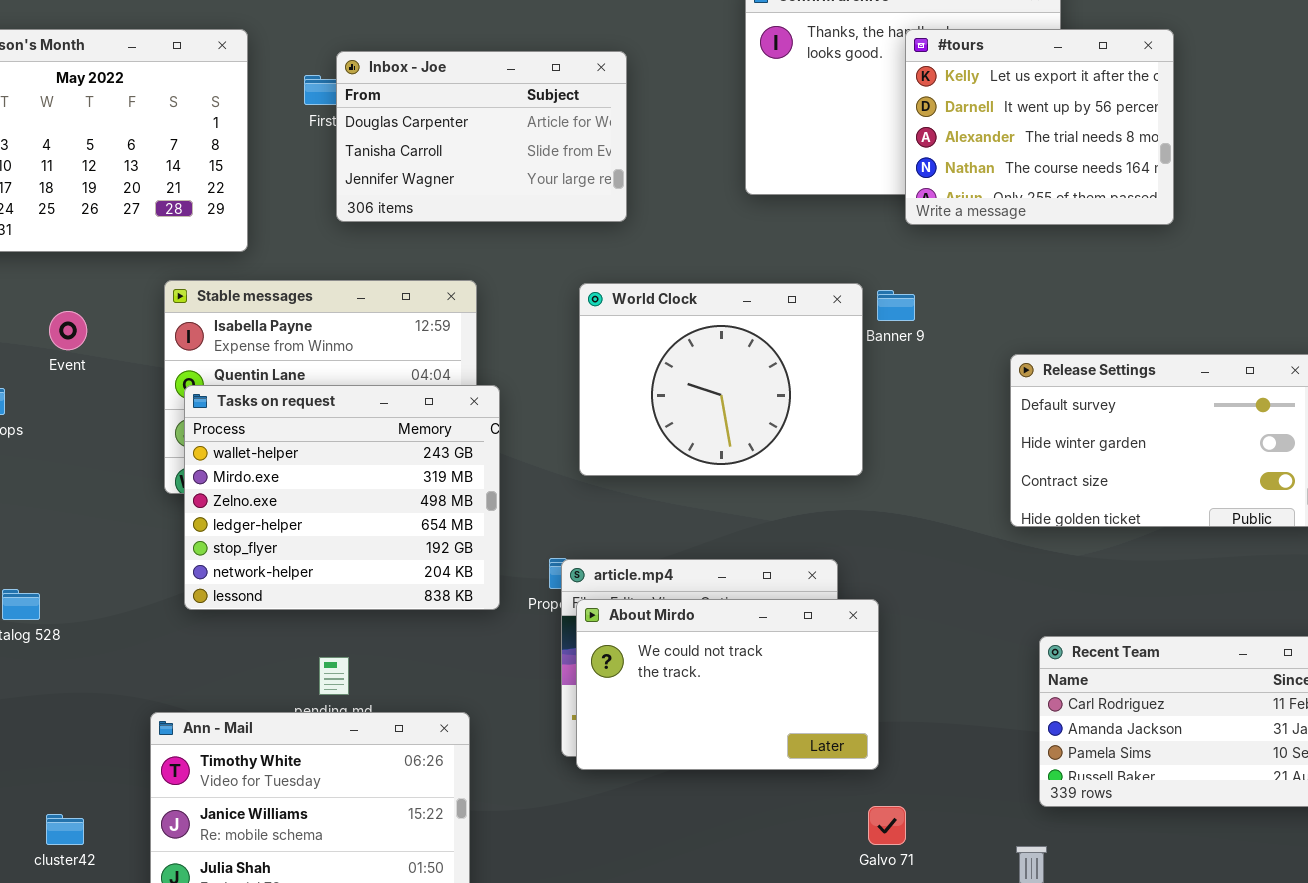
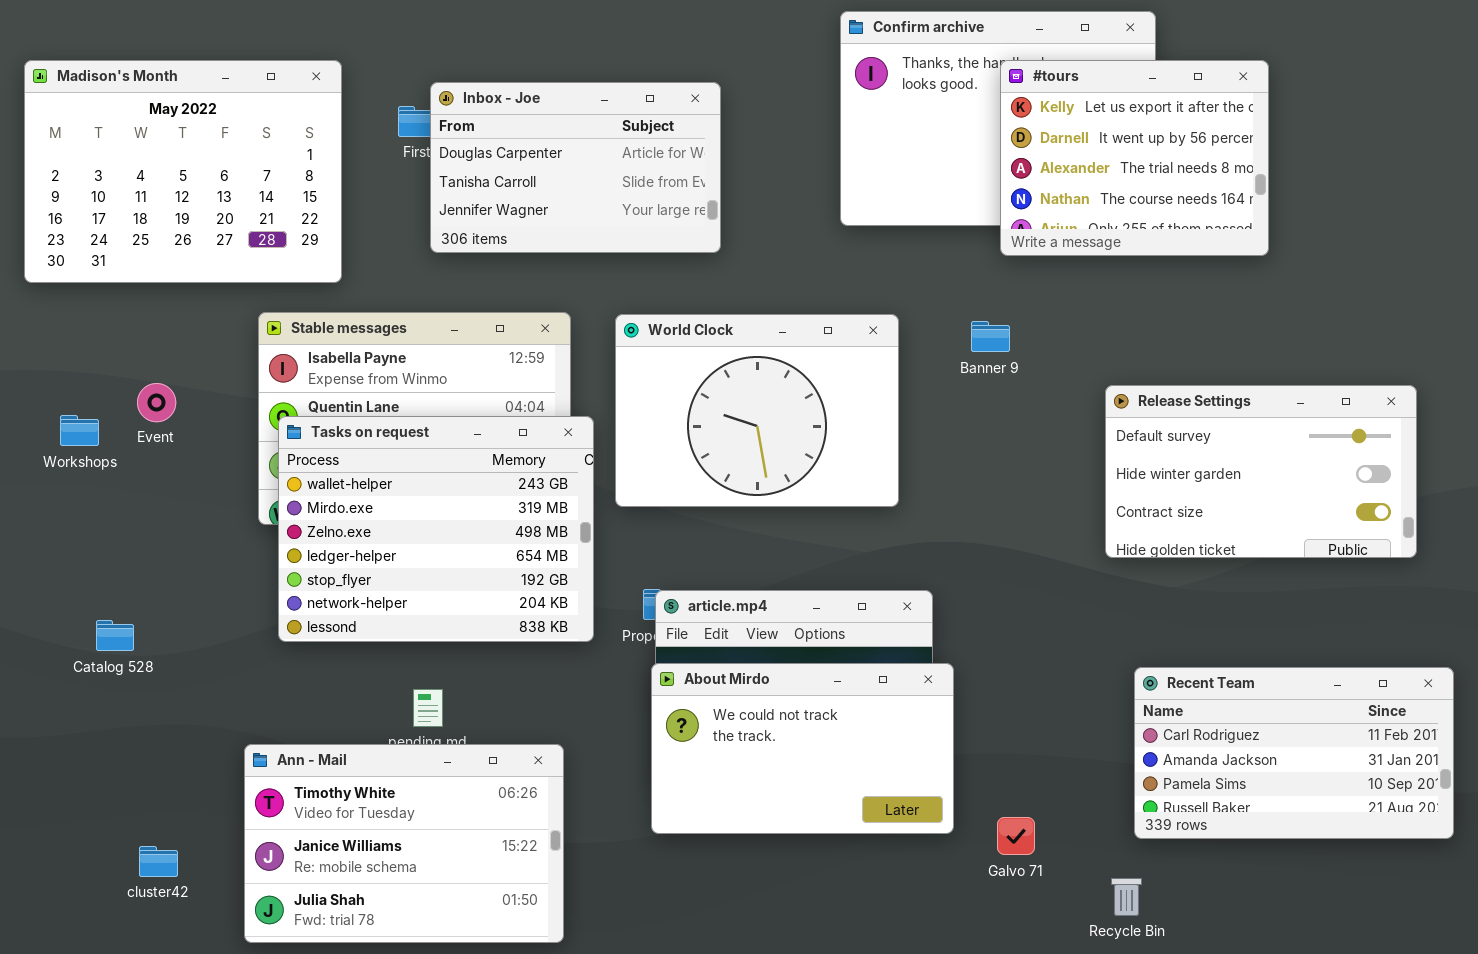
World Clock: [579,283,863,476] -> [615,314,899,507], moved
Event: [49,311,87,350] -> [137,383,176,422], moved
About Mirdo: [576,599,879,770] -> [651,663,954,834], moved
Galvo 71: [868,806,906,845] -> [997,817,1035,855], moved

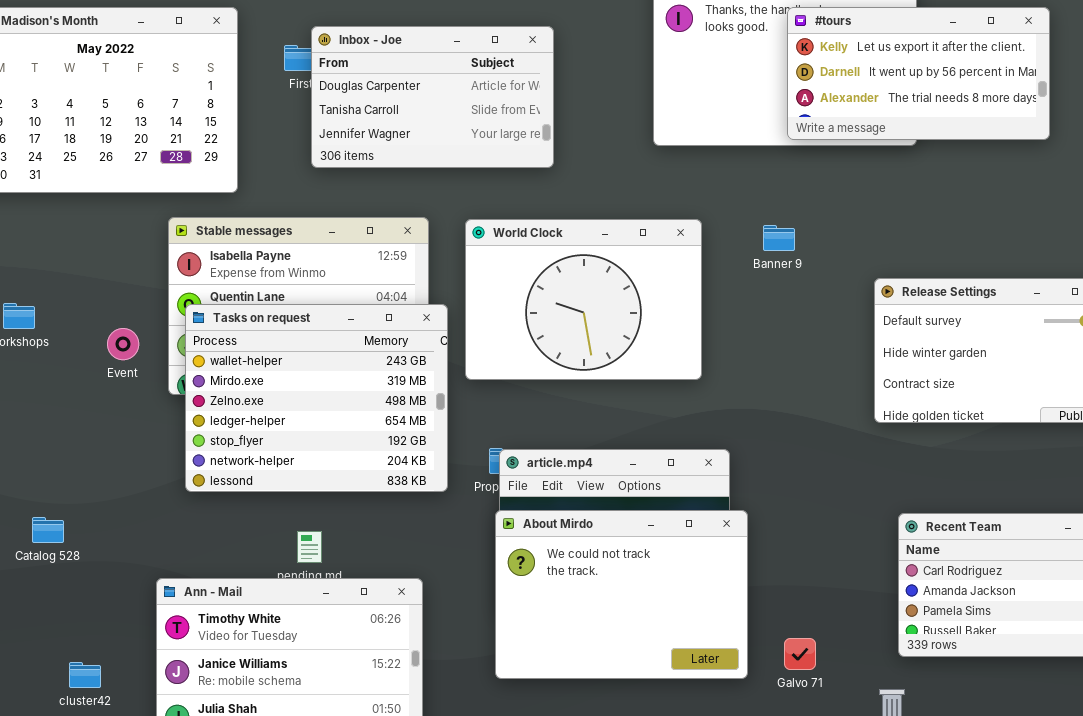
#tours: [1000,60,1269,256] -> [787,7,1050,140], resized
Event: [137,383,176,422] -> [107,328,139,360], moved
Catalog 528: [96,620,134,651] -> [32,517,64,543], moved
About Mirdo: [651,663,954,834] -> [495,510,748,679], resized

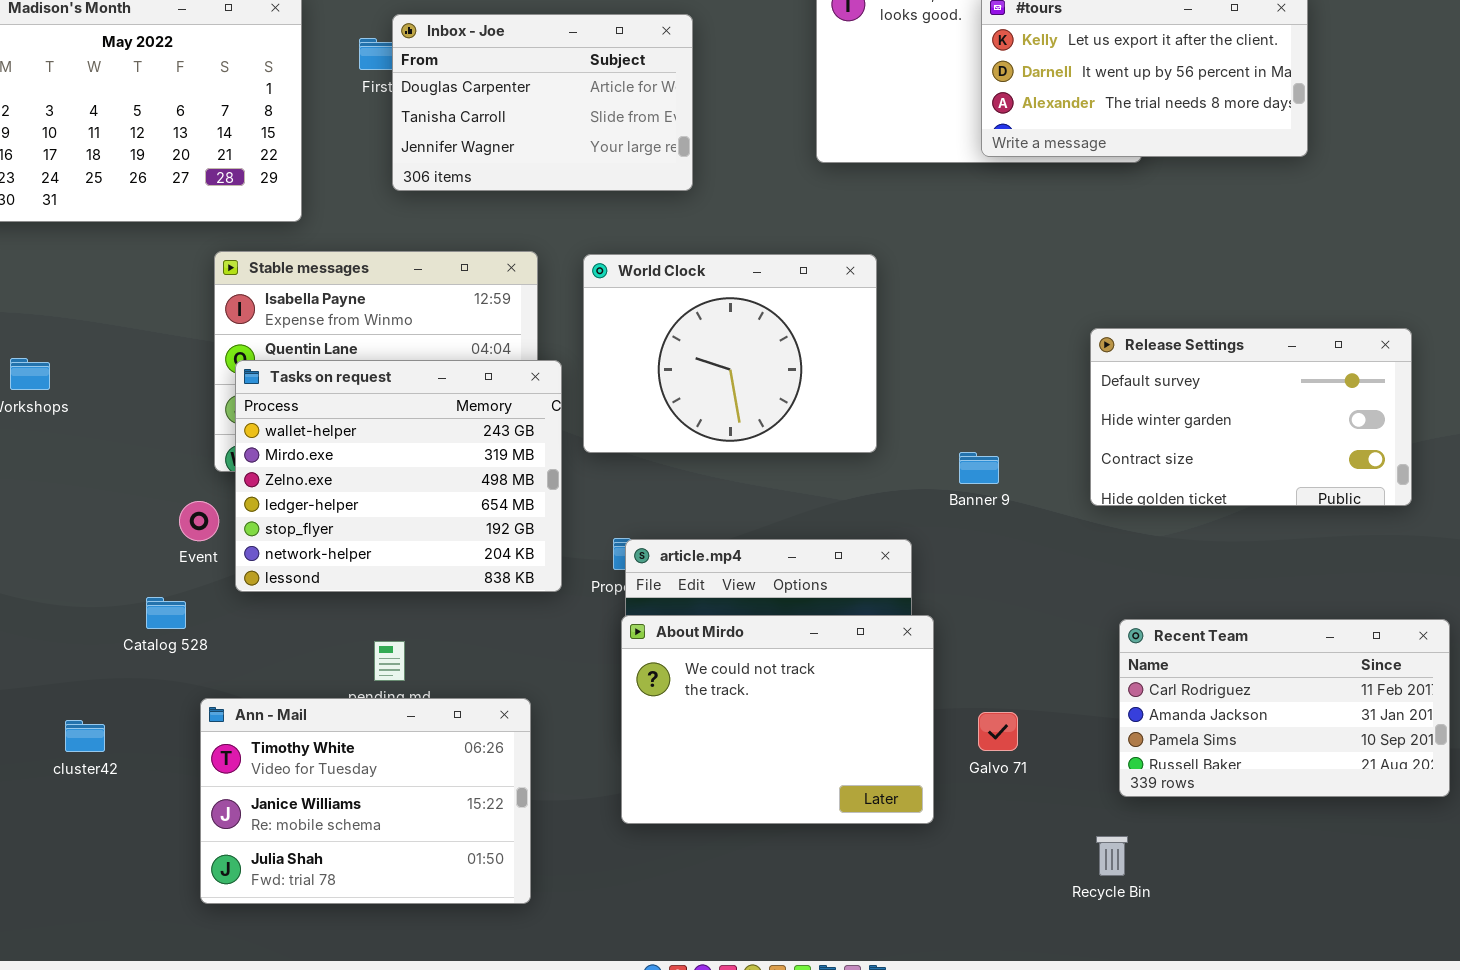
Banner 9: [763,225,795,251] -> [959,452,999,484], moved
Event: [107,328,139,360] -> [179,501,219,541], moved
Catalog 528: [32,517,64,543] -> [146,597,186,629], moved
Galvo 71: [784,638,816,670] -> [978,712,1018,751], moved
cluster42: [69,662,101,688] -> [65,720,105,752], moved

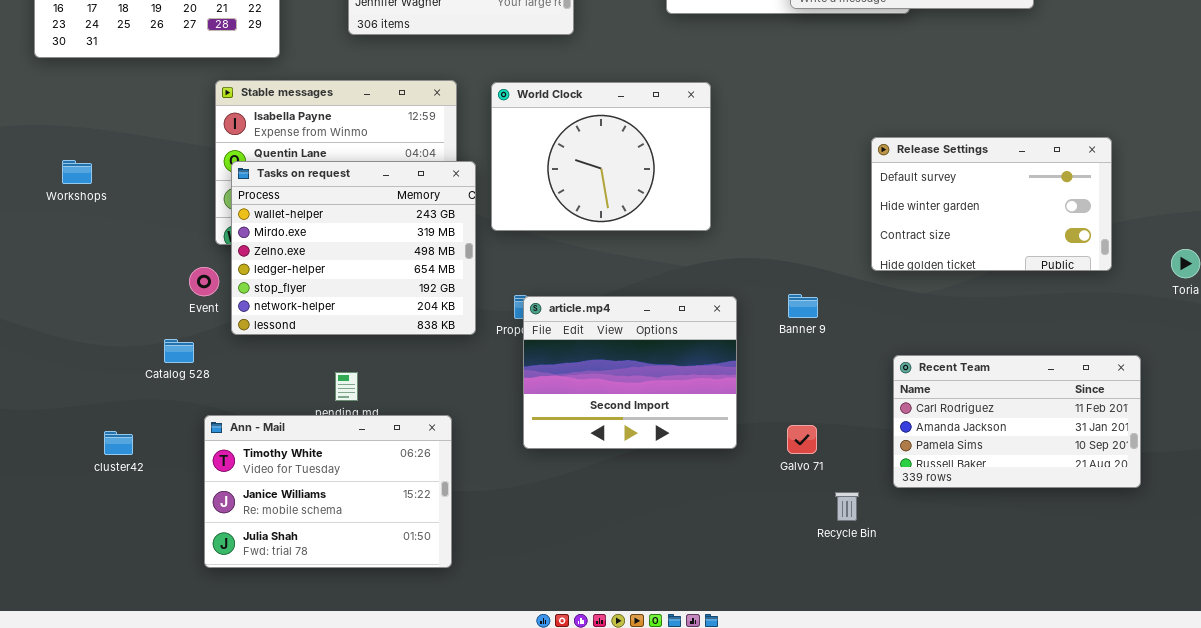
Banner 9: [959,452,999,484] -> [788,294,818,318], moved
About Mirdo: [621,615,934,824] -> none, closed
Recycle Bin: [1096,836,1128,876] -> [835,492,859,521], moved

